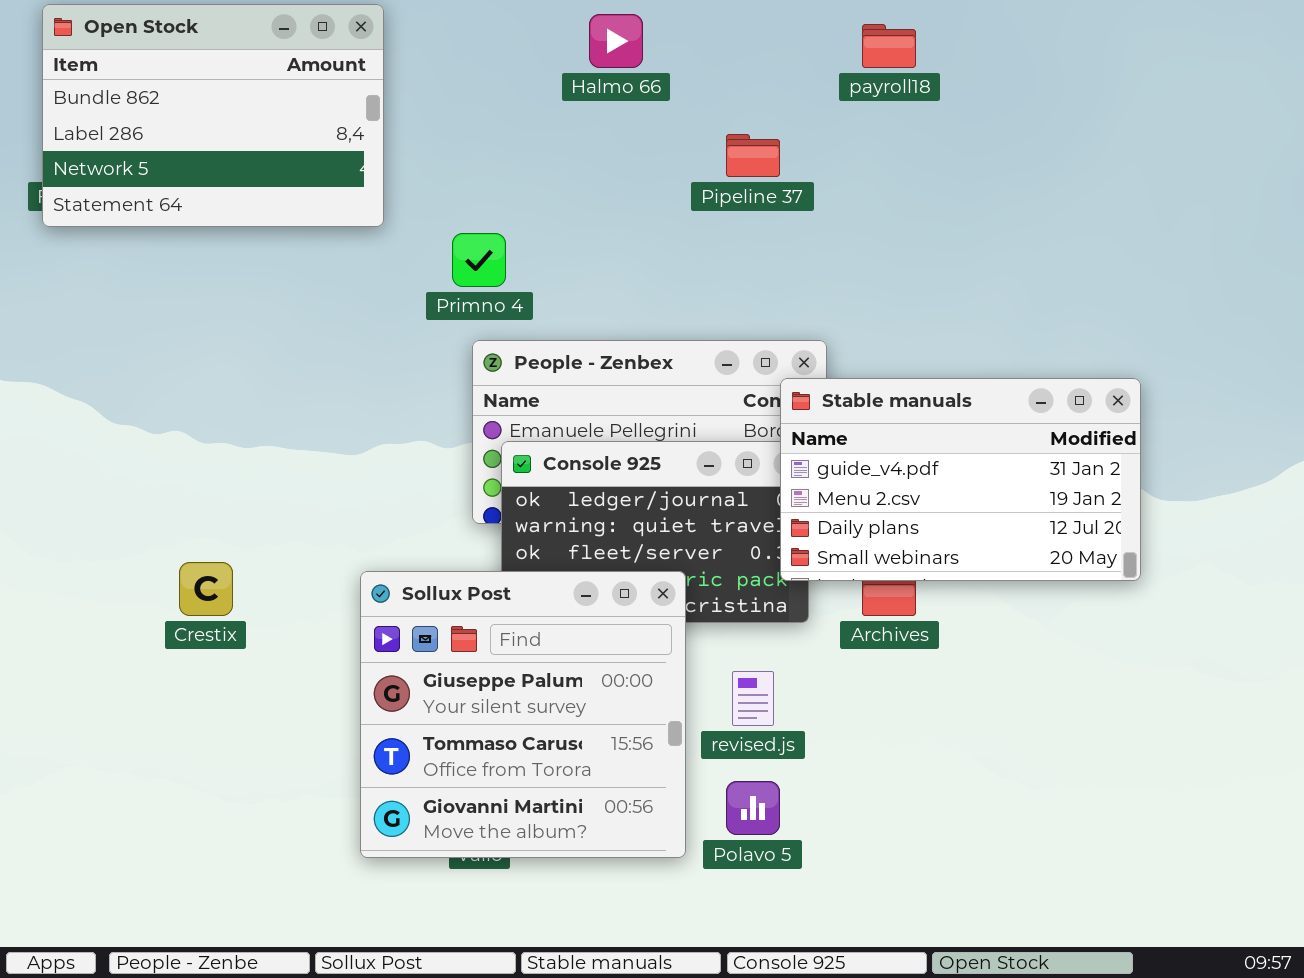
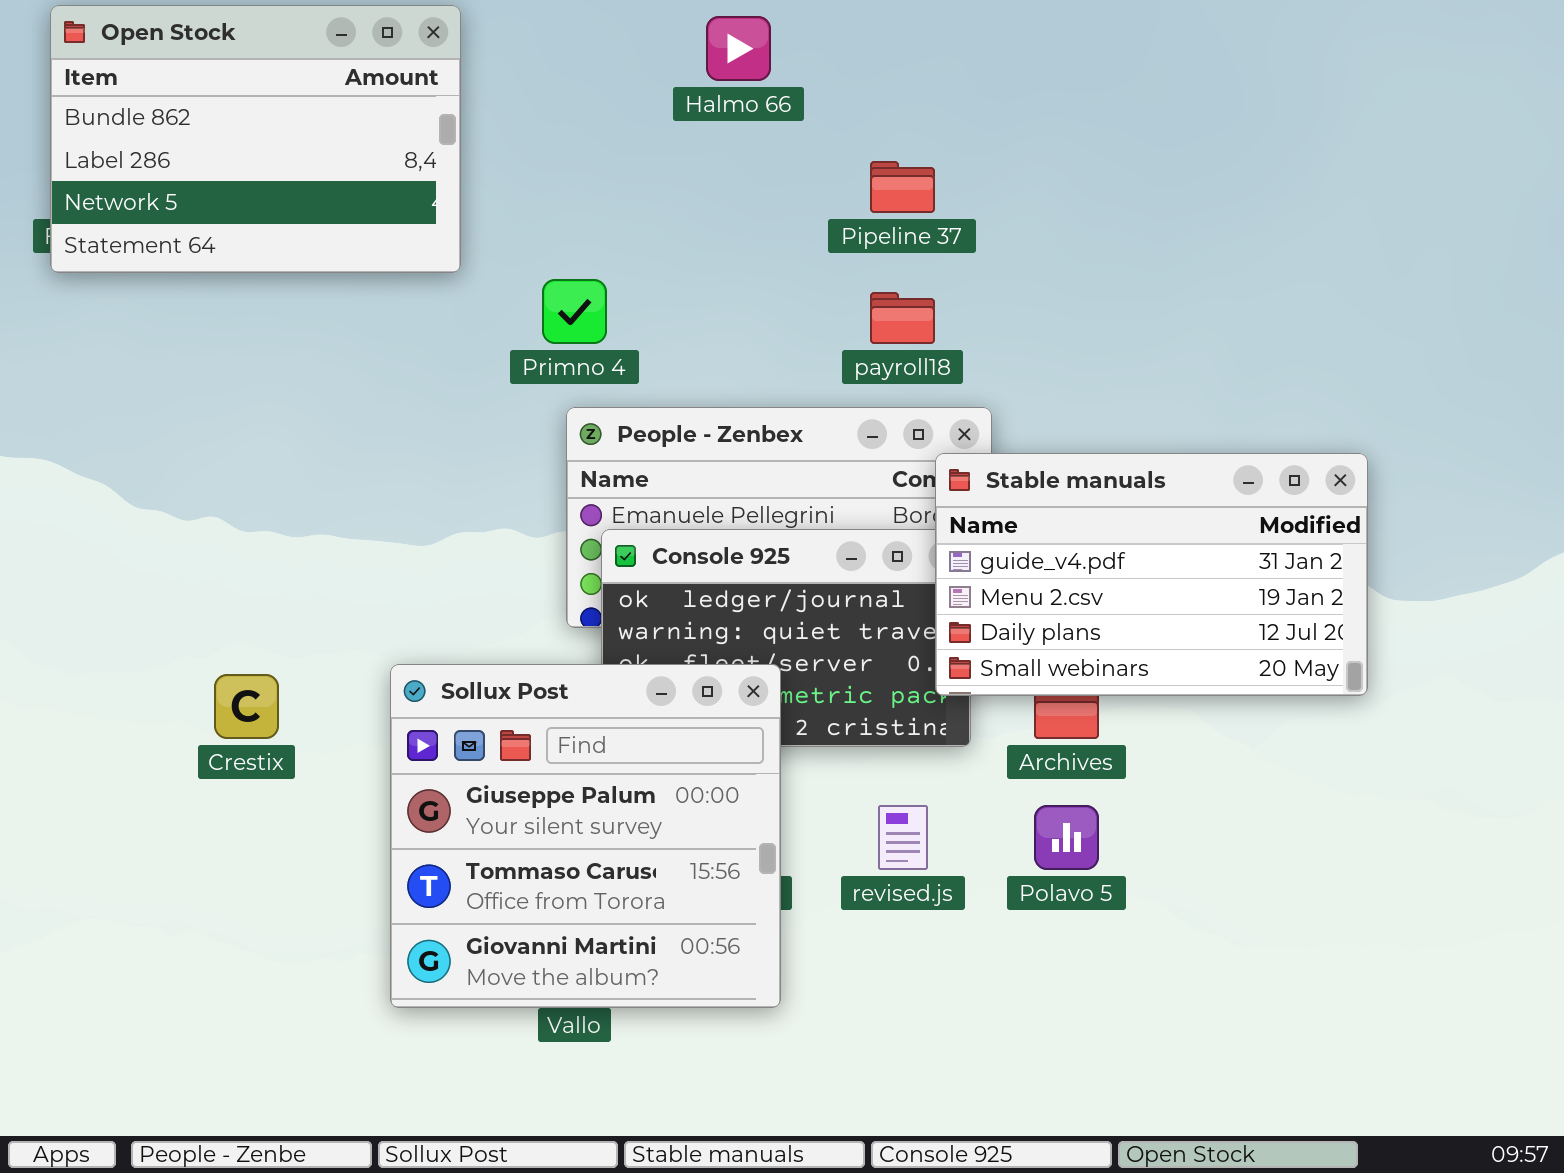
payroll18: [862,24,916,68] -> [870,292,935,344], moved
Sollux Post: [360,571,686,858] -> [390,664,781,1008], moved
Polavo 5: [726,781,780,835] -> [1034,805,1099,870], moved

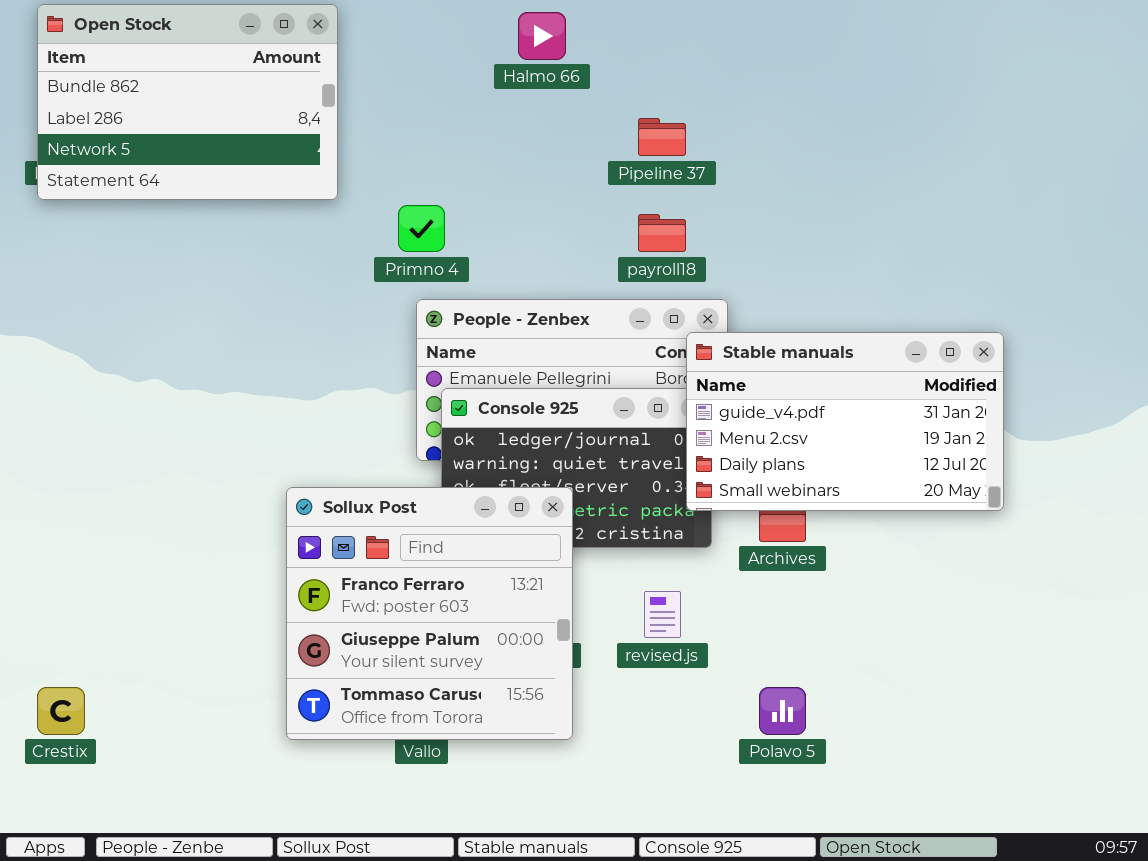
Sollux Post: [390,664,781,1008] -> [286,487,573,740], scrolled up 1 row
Crestix: [214,674,279,739] -> [37,687,85,735], moved
Polavo 5: [1034,805,1099,870] -> [759,687,806,735], moved

